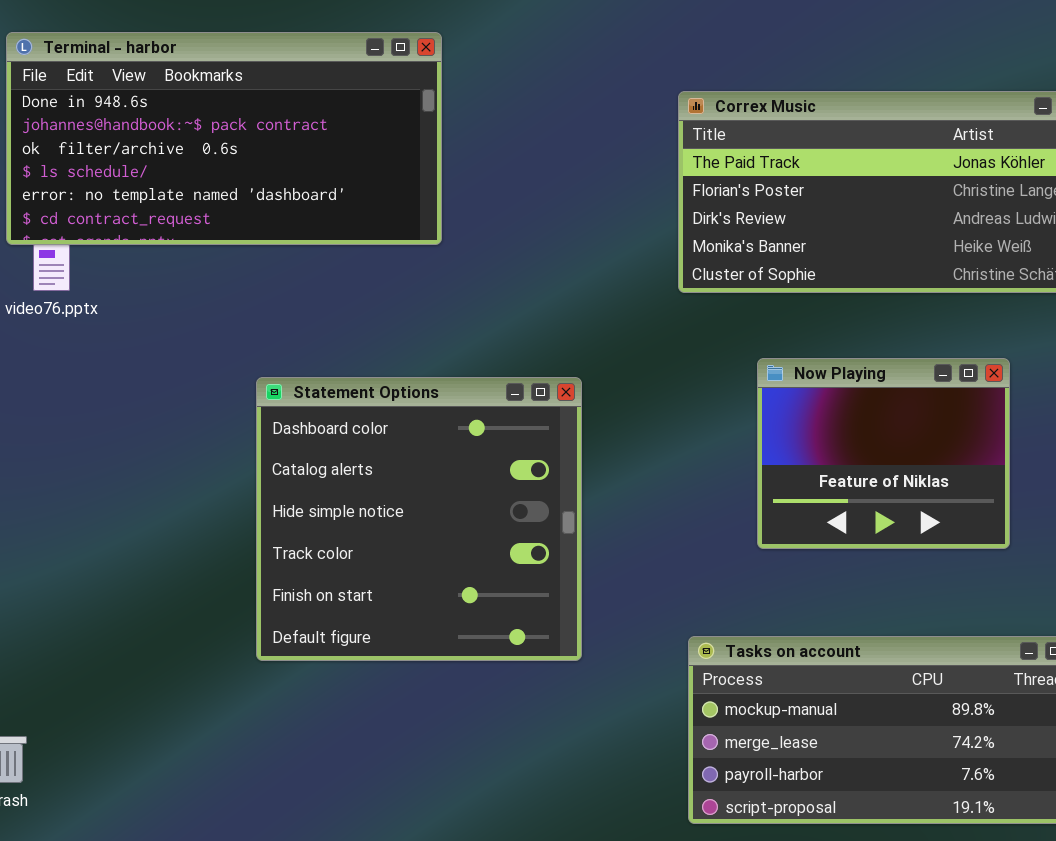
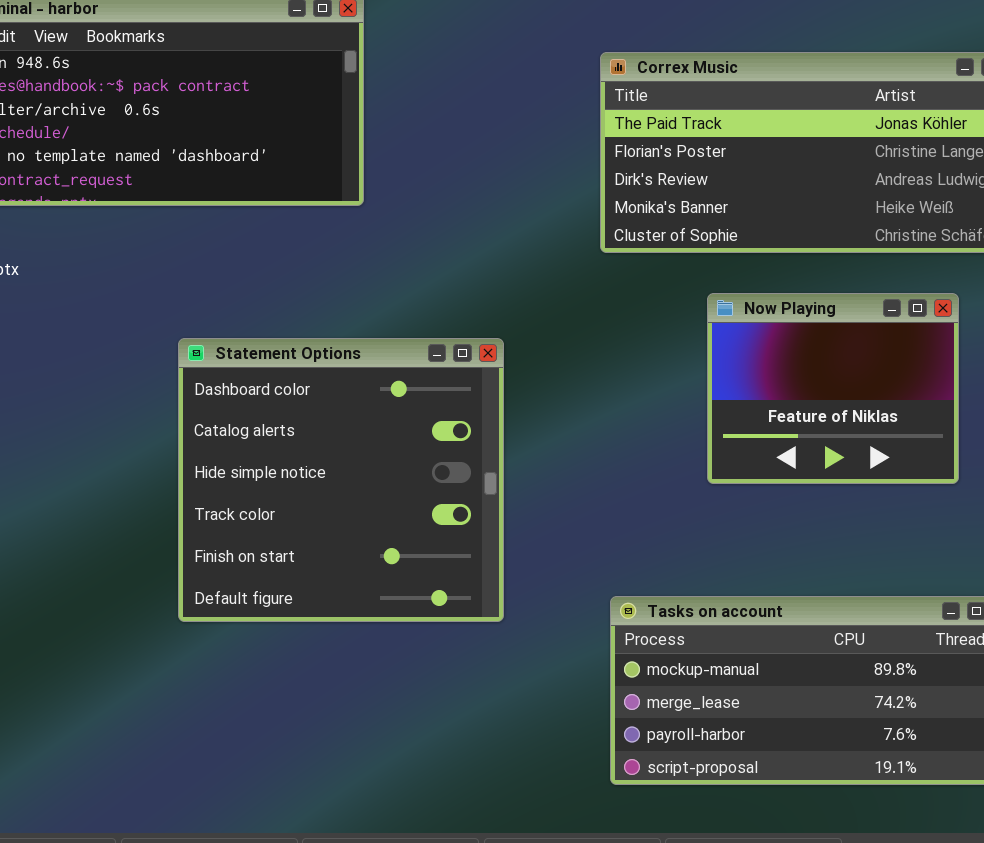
Now Playing: [757,358,1010,549] -> [707,293,959,484], moved

